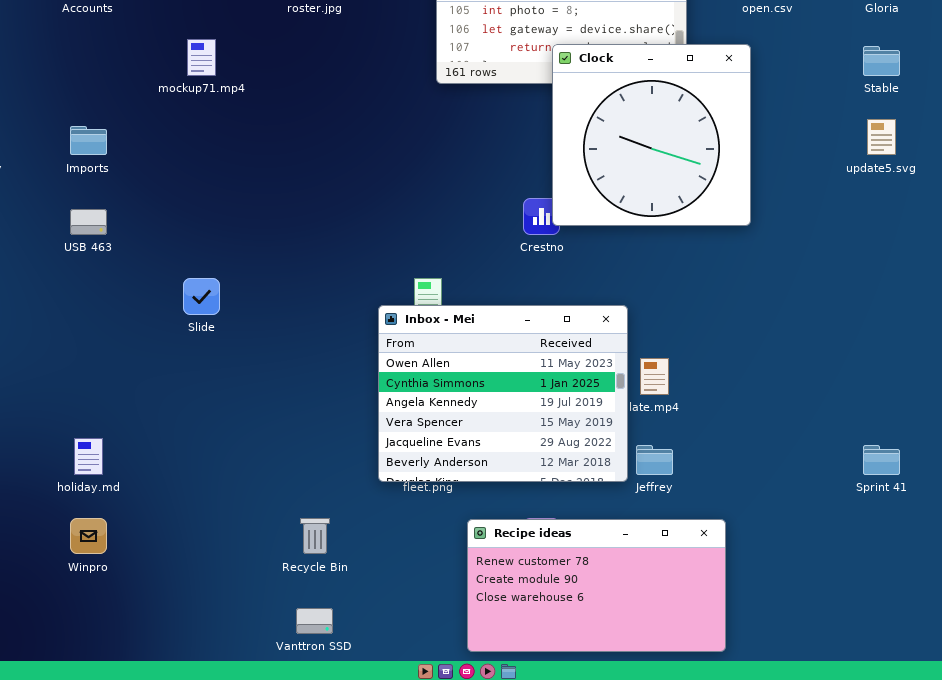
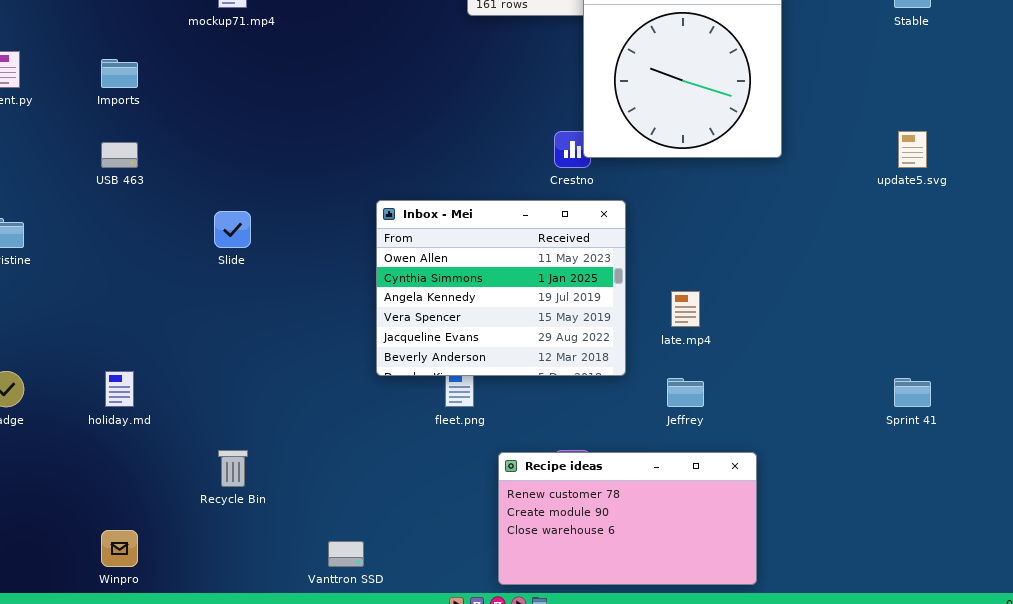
update5.svg: [867,119,896,155] -> [898,131,927,168], moved
Inbox - Mei: [378,305,628,482] -> [376,200,626,376], moved
Winpro: [70,518,107,554] -> [101,530,138,567], moved
Recycle Bin: [300,518,330,554] -> [218,450,248,487], moved

